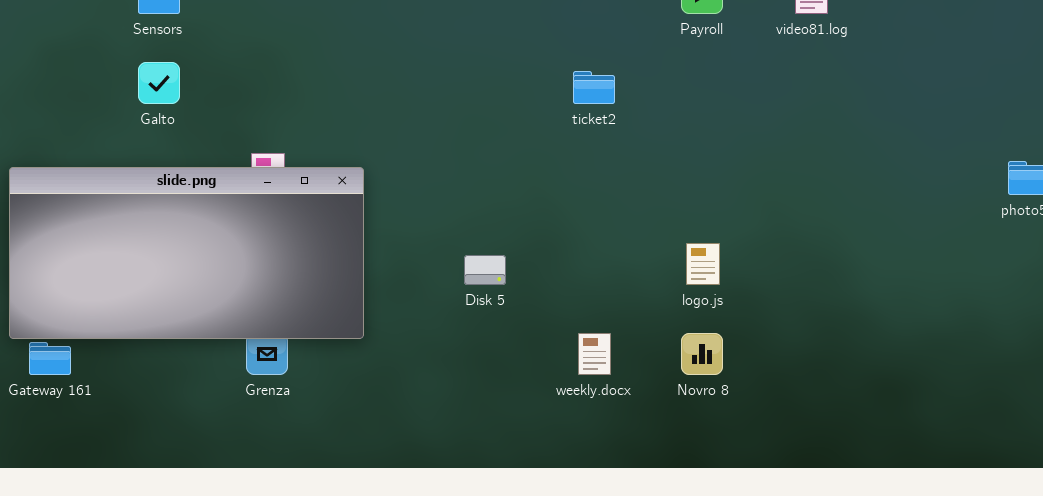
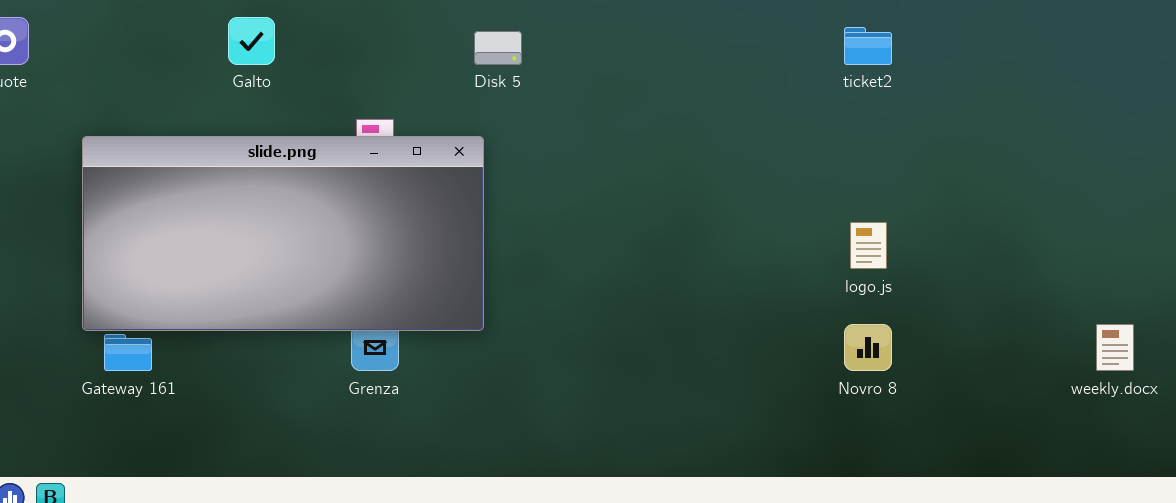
ticket2: [573,71,615,104] -> [844,27,892,65], moved
Disk 5: [464,255,506,285] -> [474,31,522,65], moved
weekly.docx: [578,333,611,375] -> [1096,324,1134,371], moved

